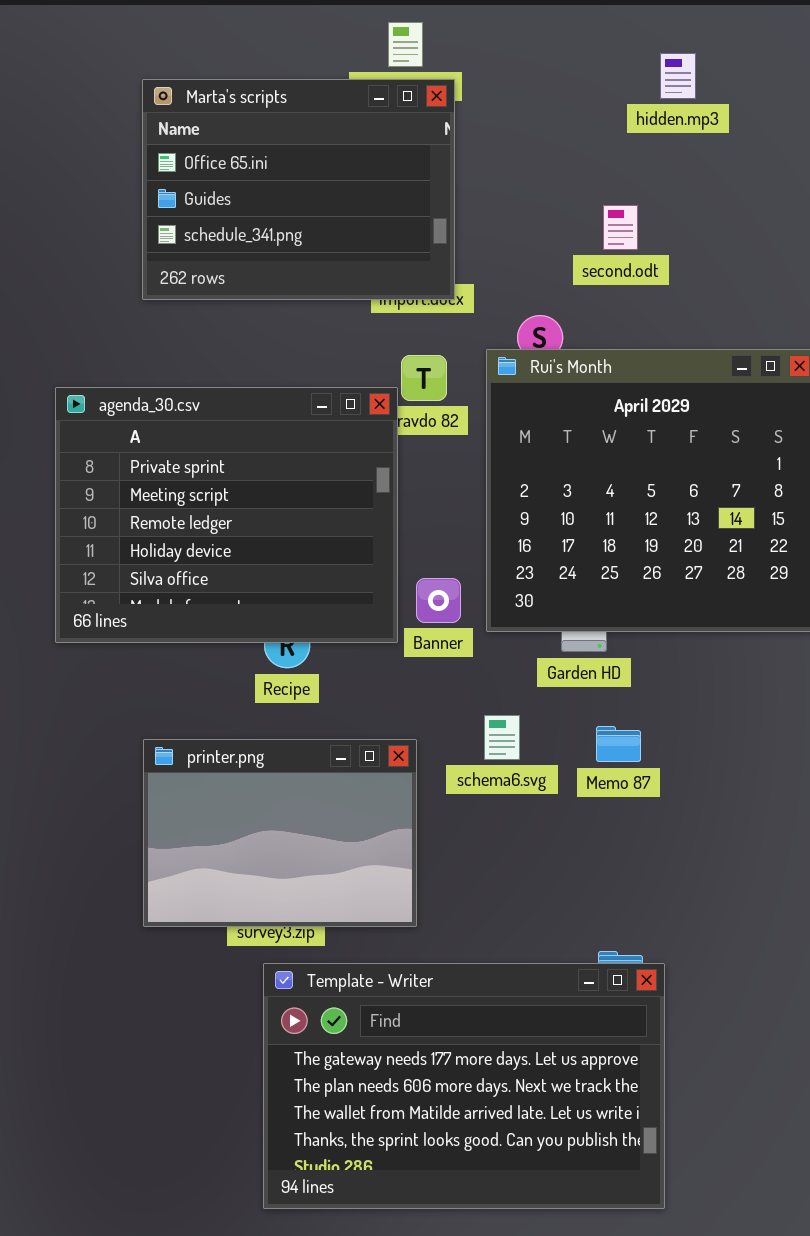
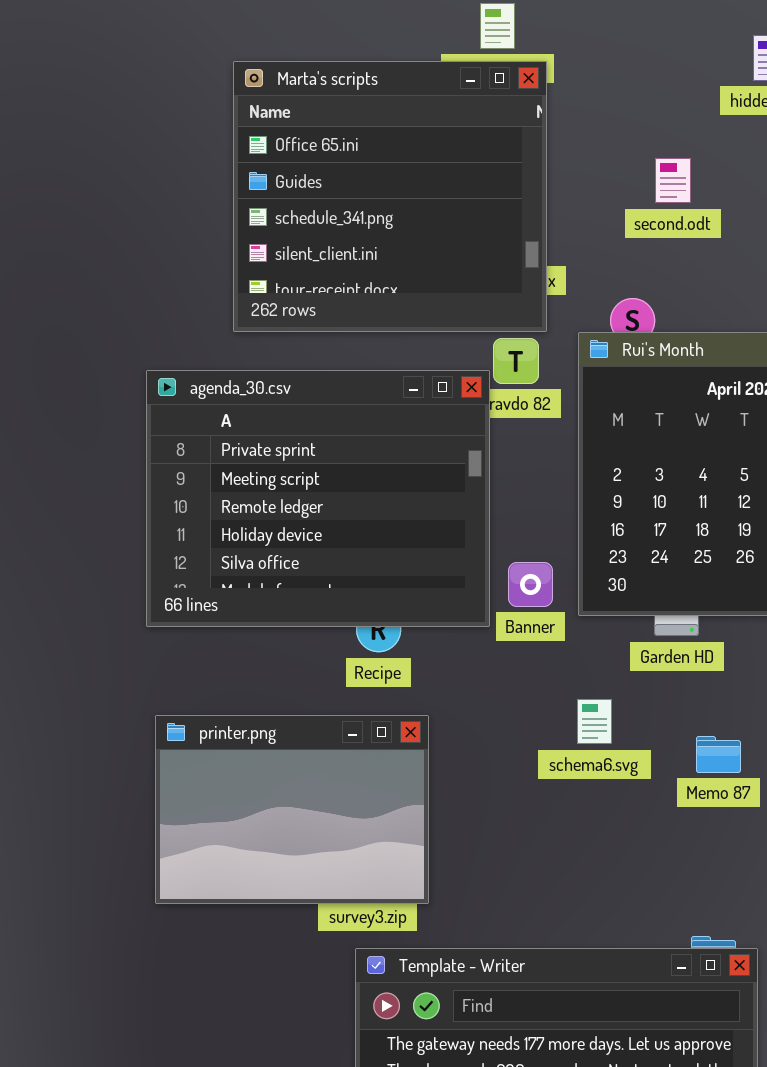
Marta's scripts: [142,79,455,300] -> [233,61,547,332], resized
second.odt: [603,205,638,250] -> [655,158,691,203], moved
Memo 87: [596,726,641,762] -> [696,736,741,773], moved
printer.png: [143,739,417,927] -> [155,715,429,904], moved

